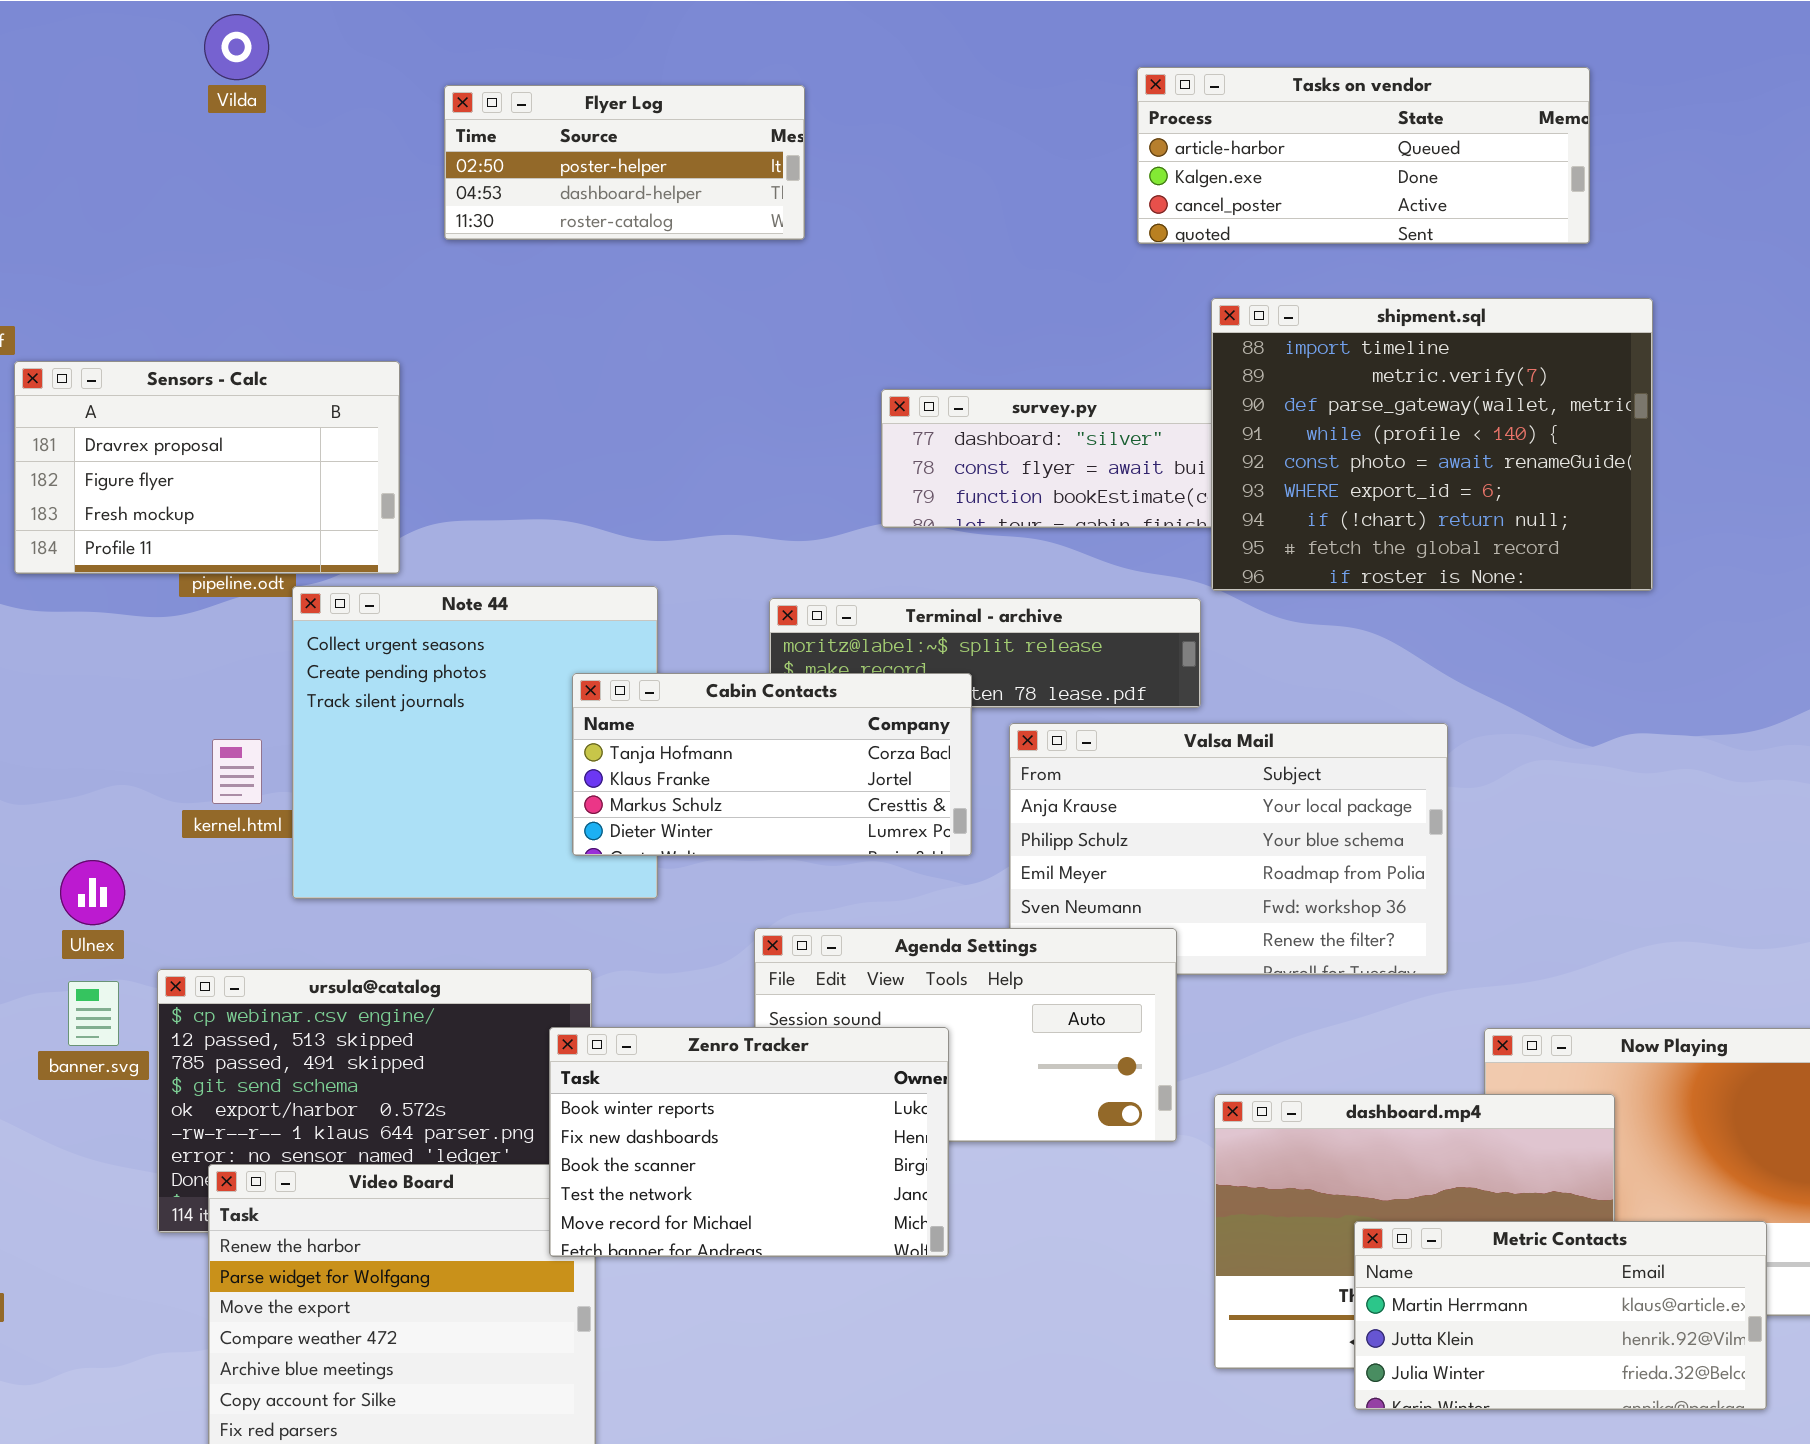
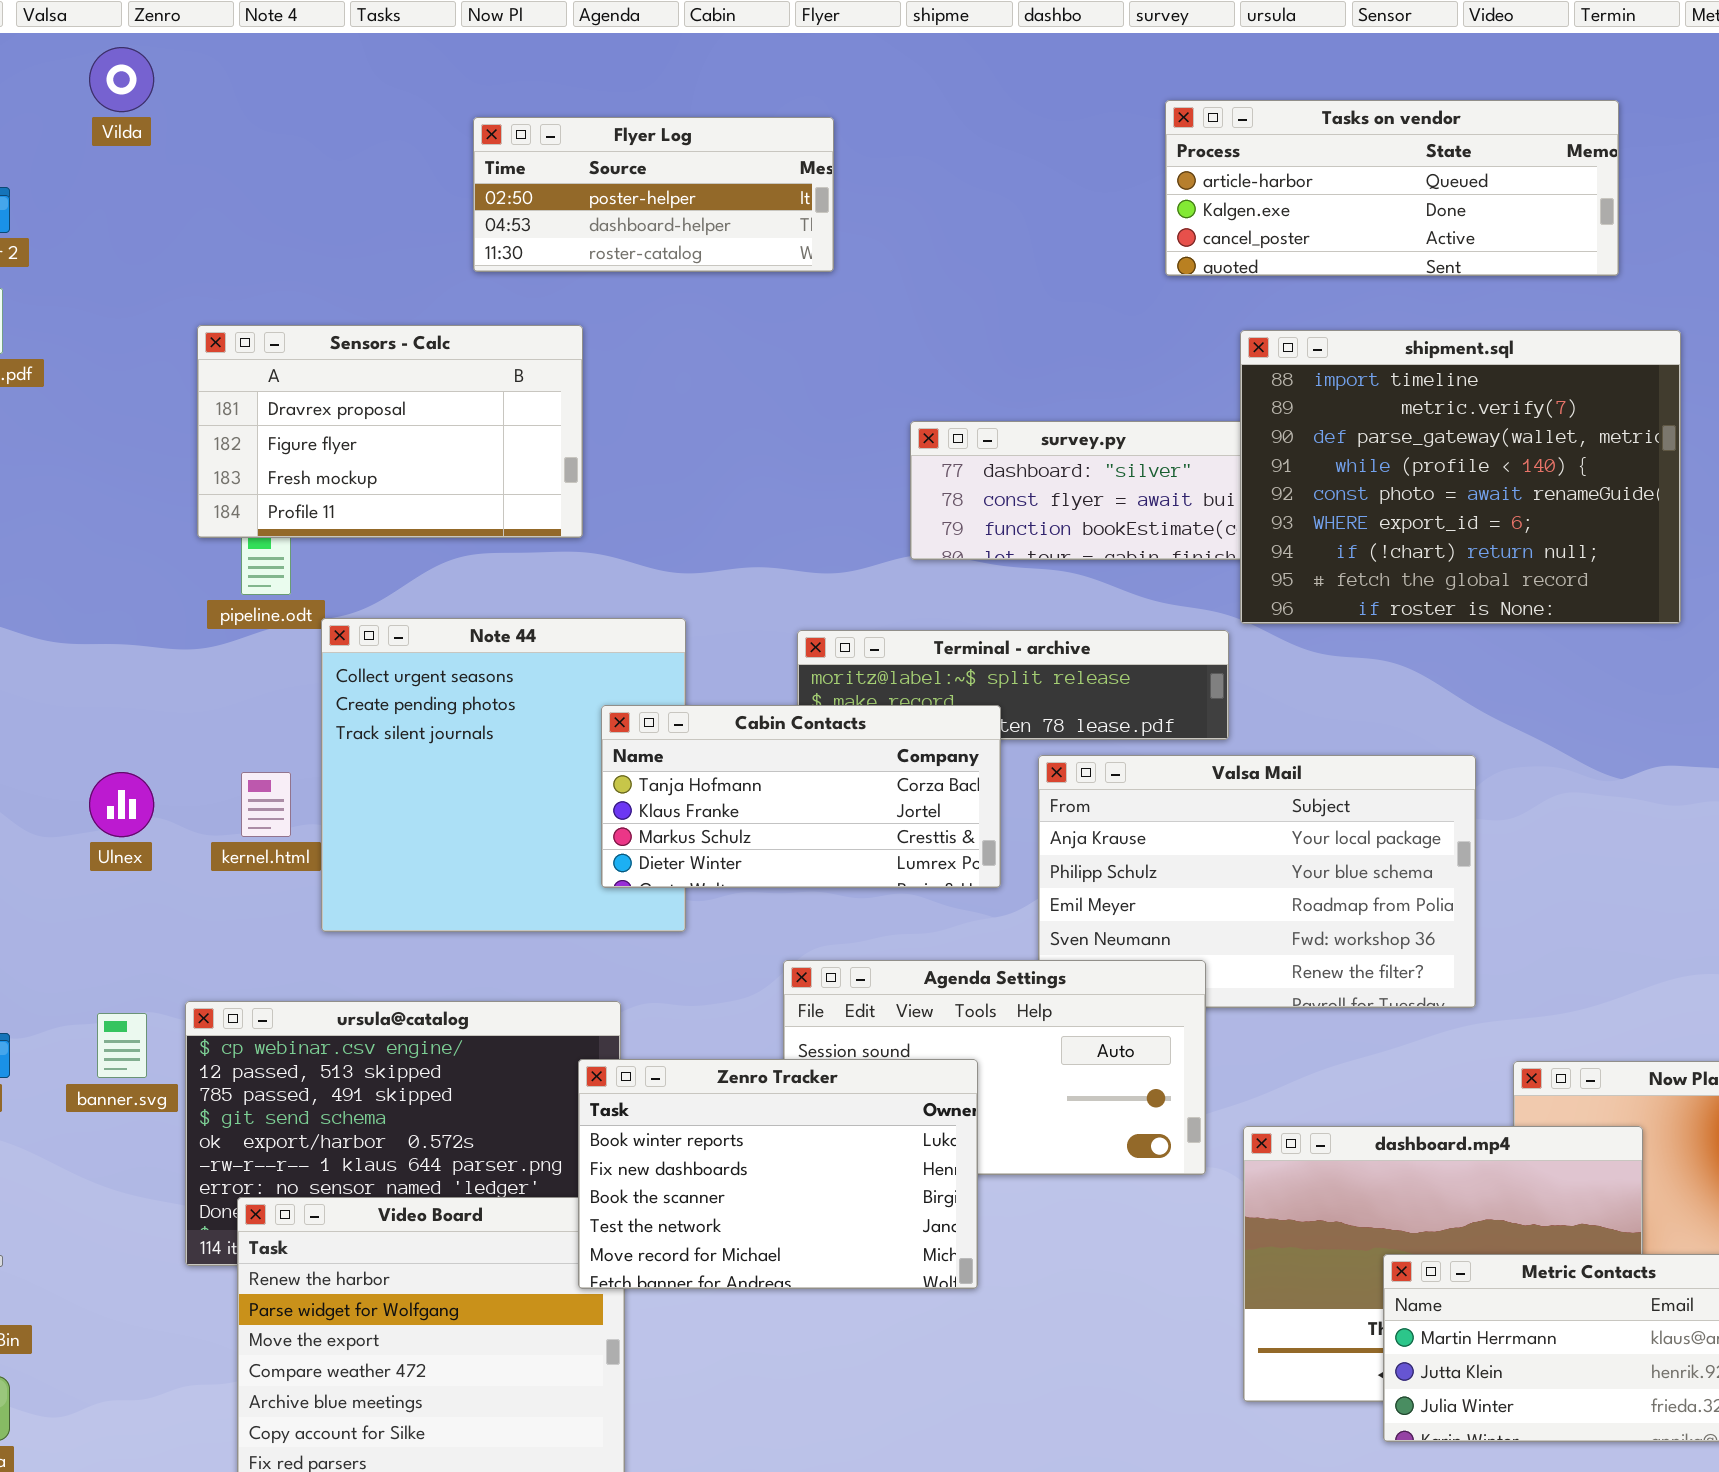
Vilda: [204,14,269,80] -> [89,47,154,112], moved
Sensors - Calc: [14,361,400,574] -> [197,325,583,538], moved
Ulnex: [60,860,125,925] -> [89,772,154,837], moved

